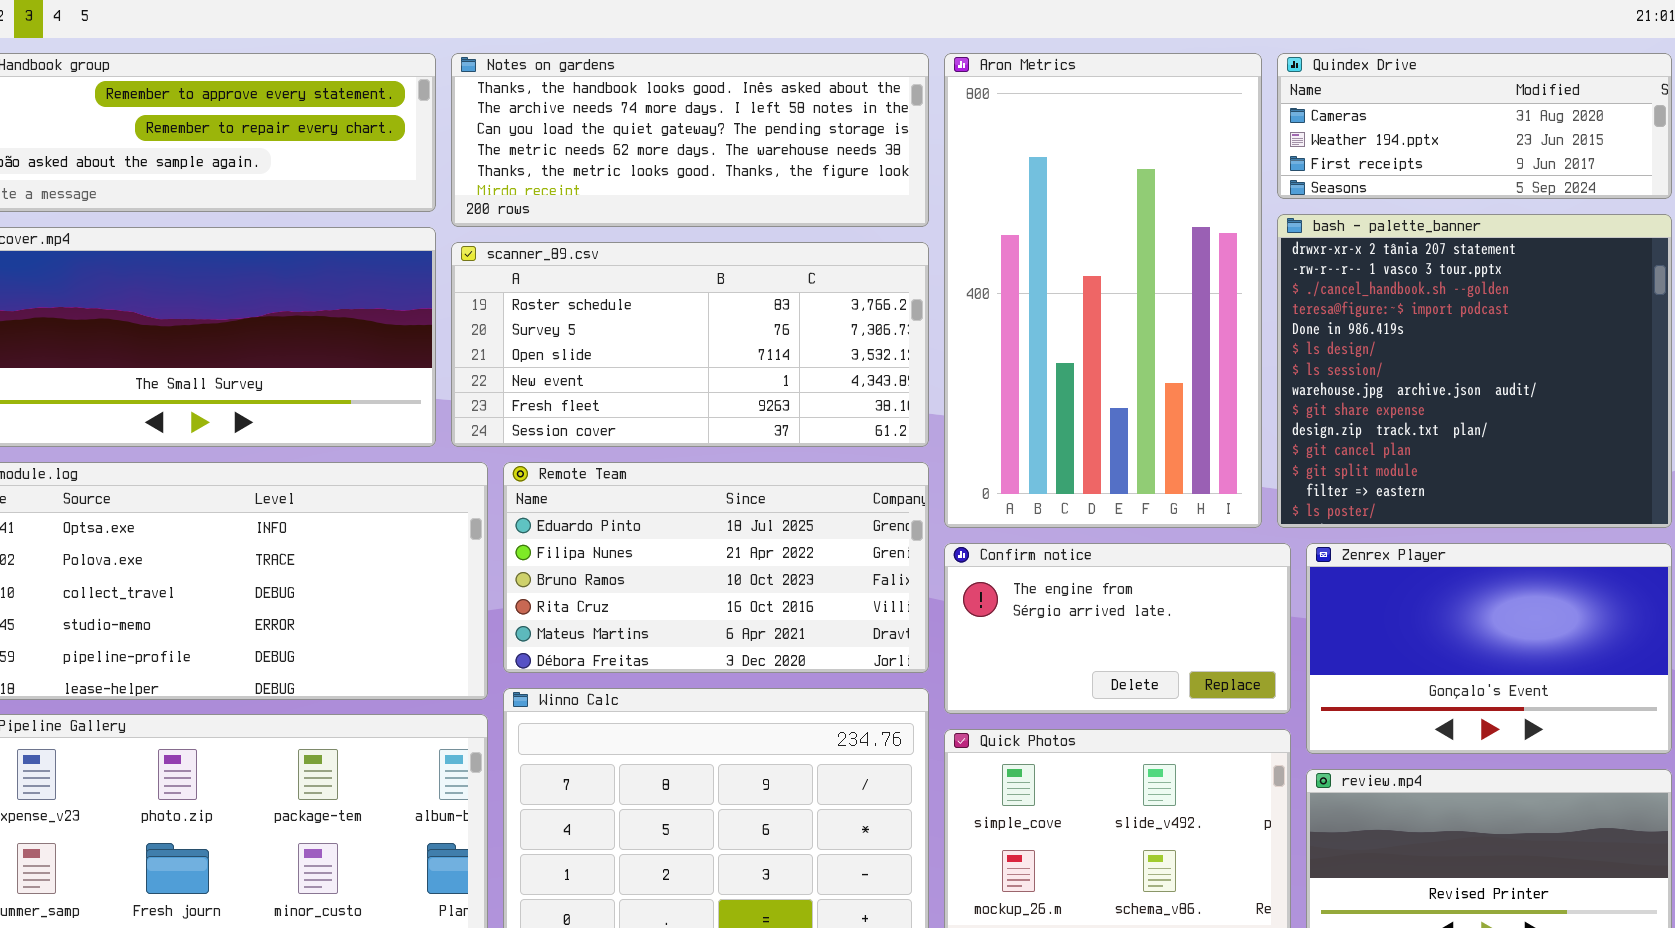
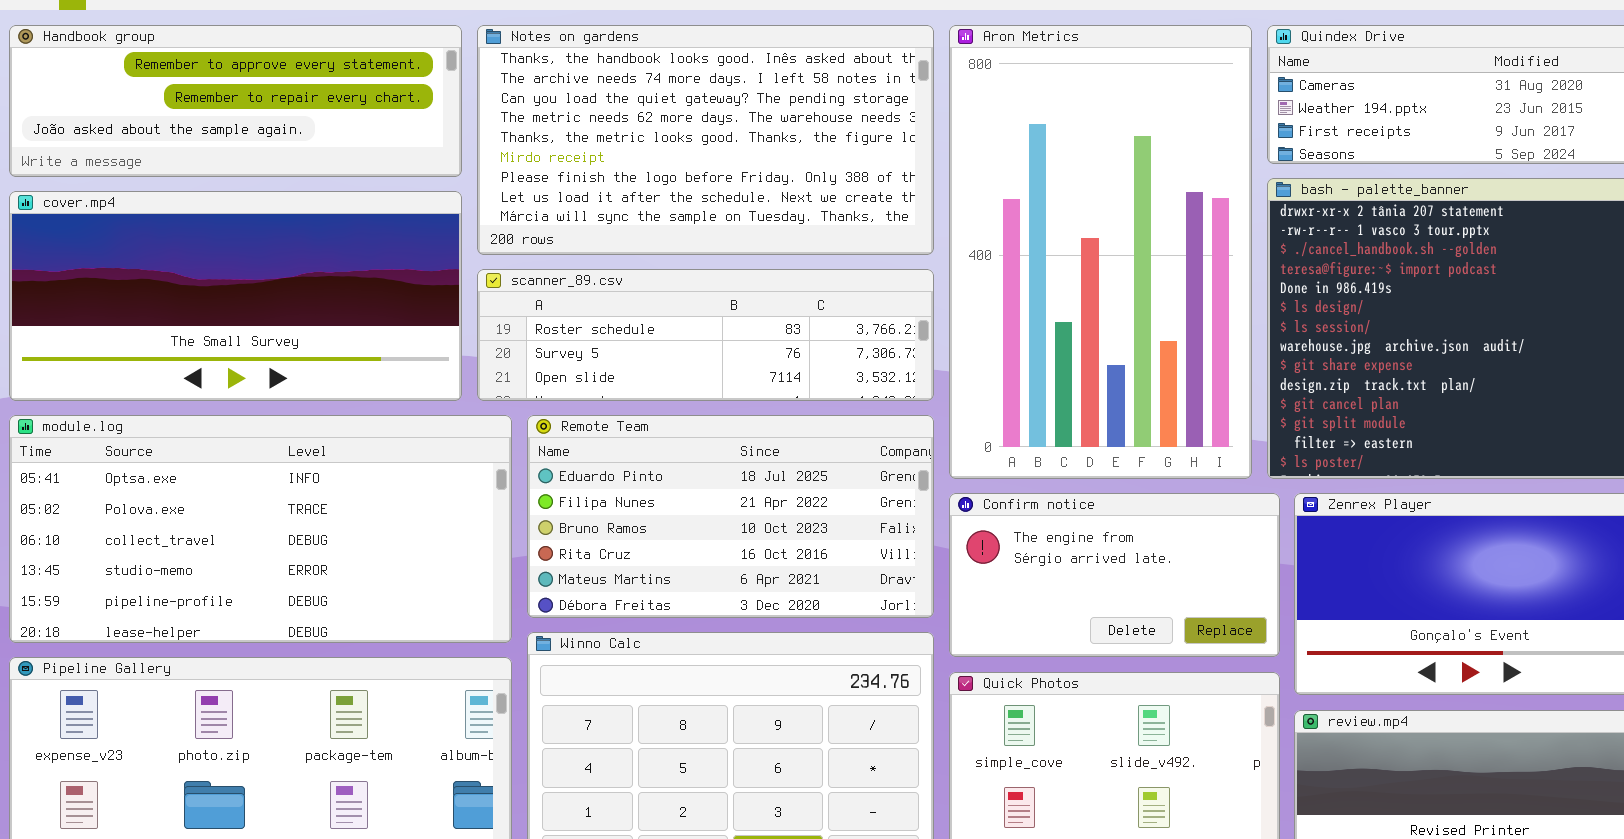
Notes on gardens: [451,53,929,227] -> [477,25,934,255], resized
scanner_89.csv: [451,242,929,447] -> [477,269,934,401], resized

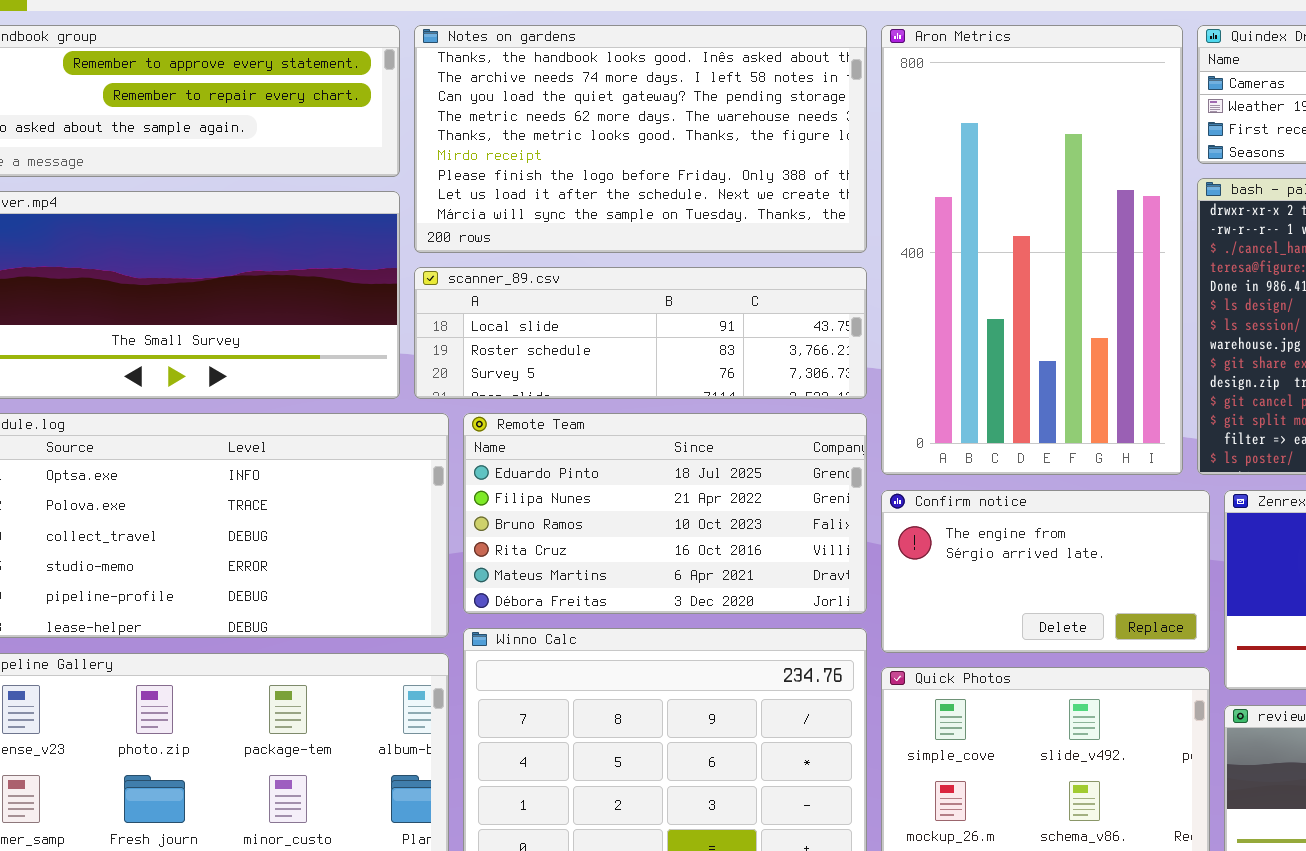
scanner_89.csv: [477,269,934,401] -> [414,267,867,399], scrolled up 1 row

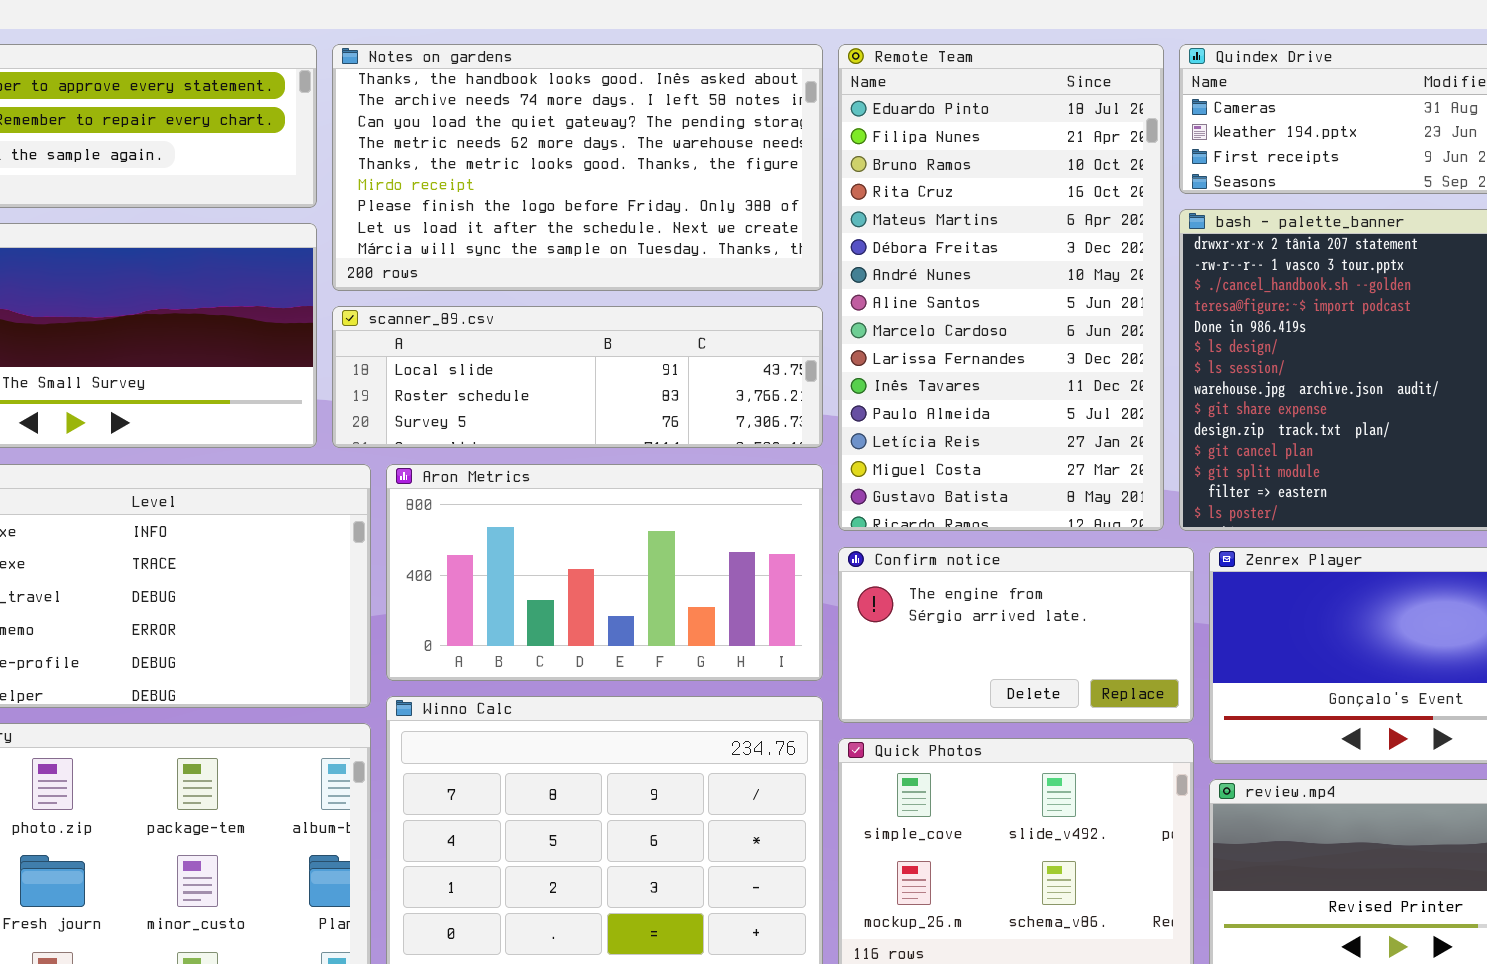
Aron Metrics: [881,25,1183,475] -> [386,464,823,681], moved, resized
Remote Team: [463,413,867,614] -> [838,44,1164,531], moved, resized

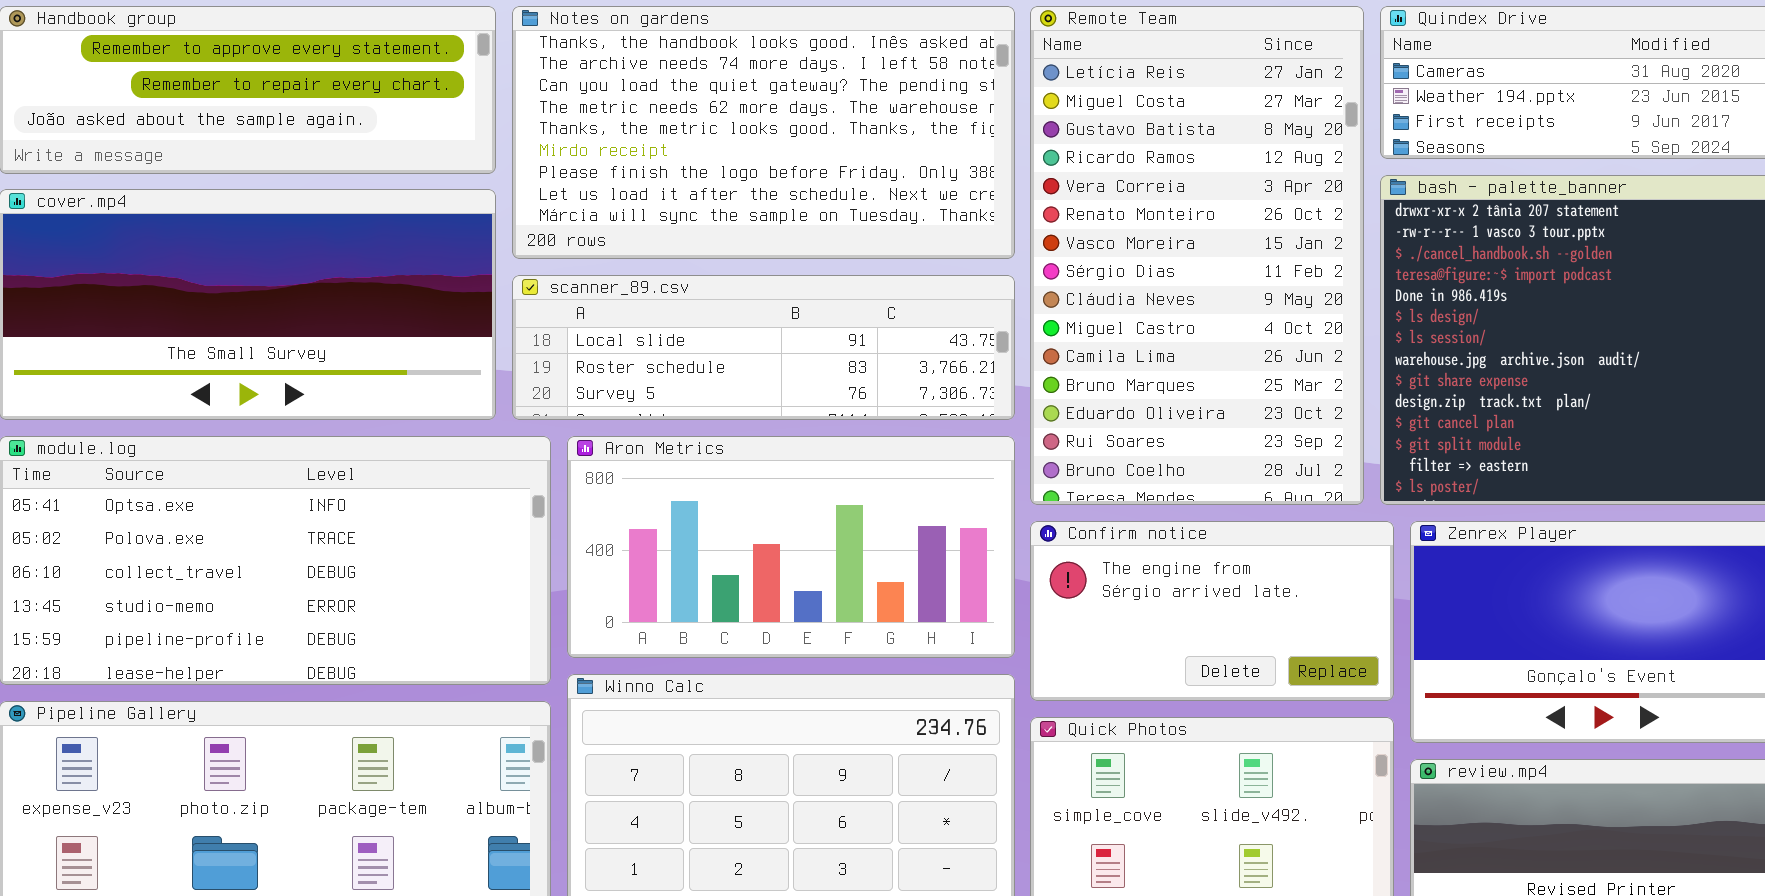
Remote Team: [838,44,1164,531] -> [1030,6,1364,505], scrolled down 12 rows

